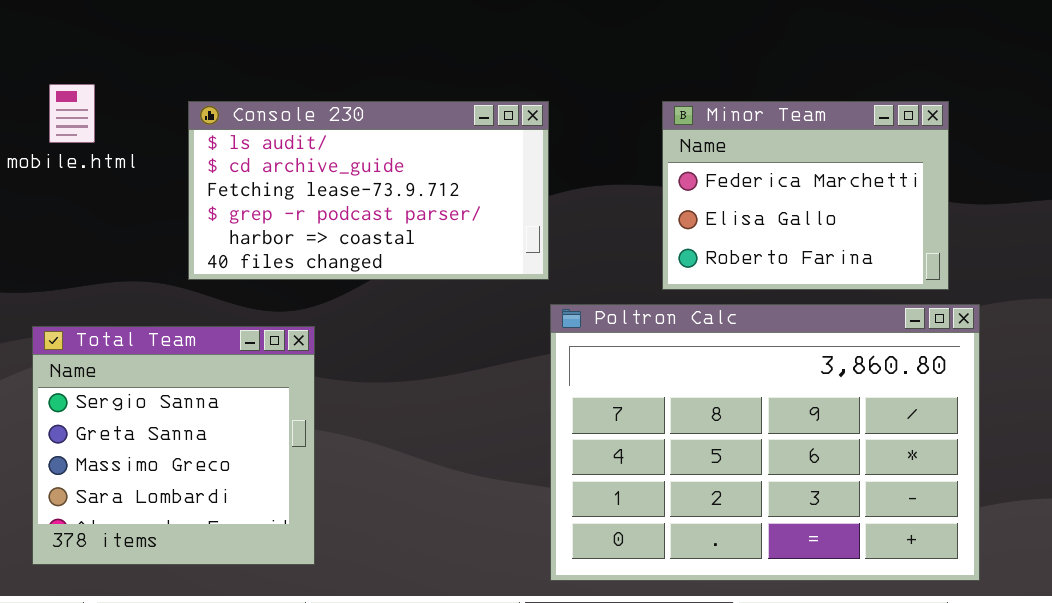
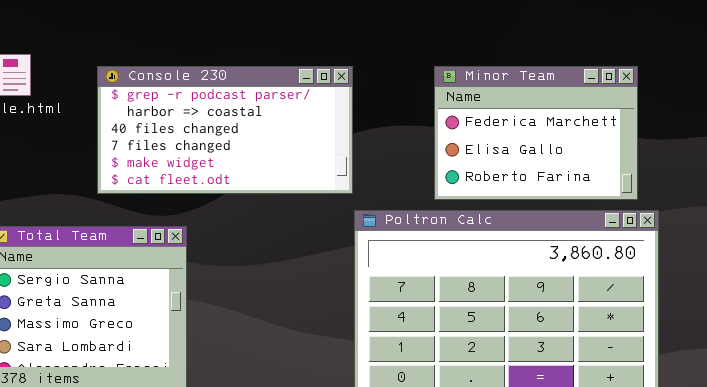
Console 230: [188,101,549,280] -> [97,66,353,194], scrolled down 3 rows

